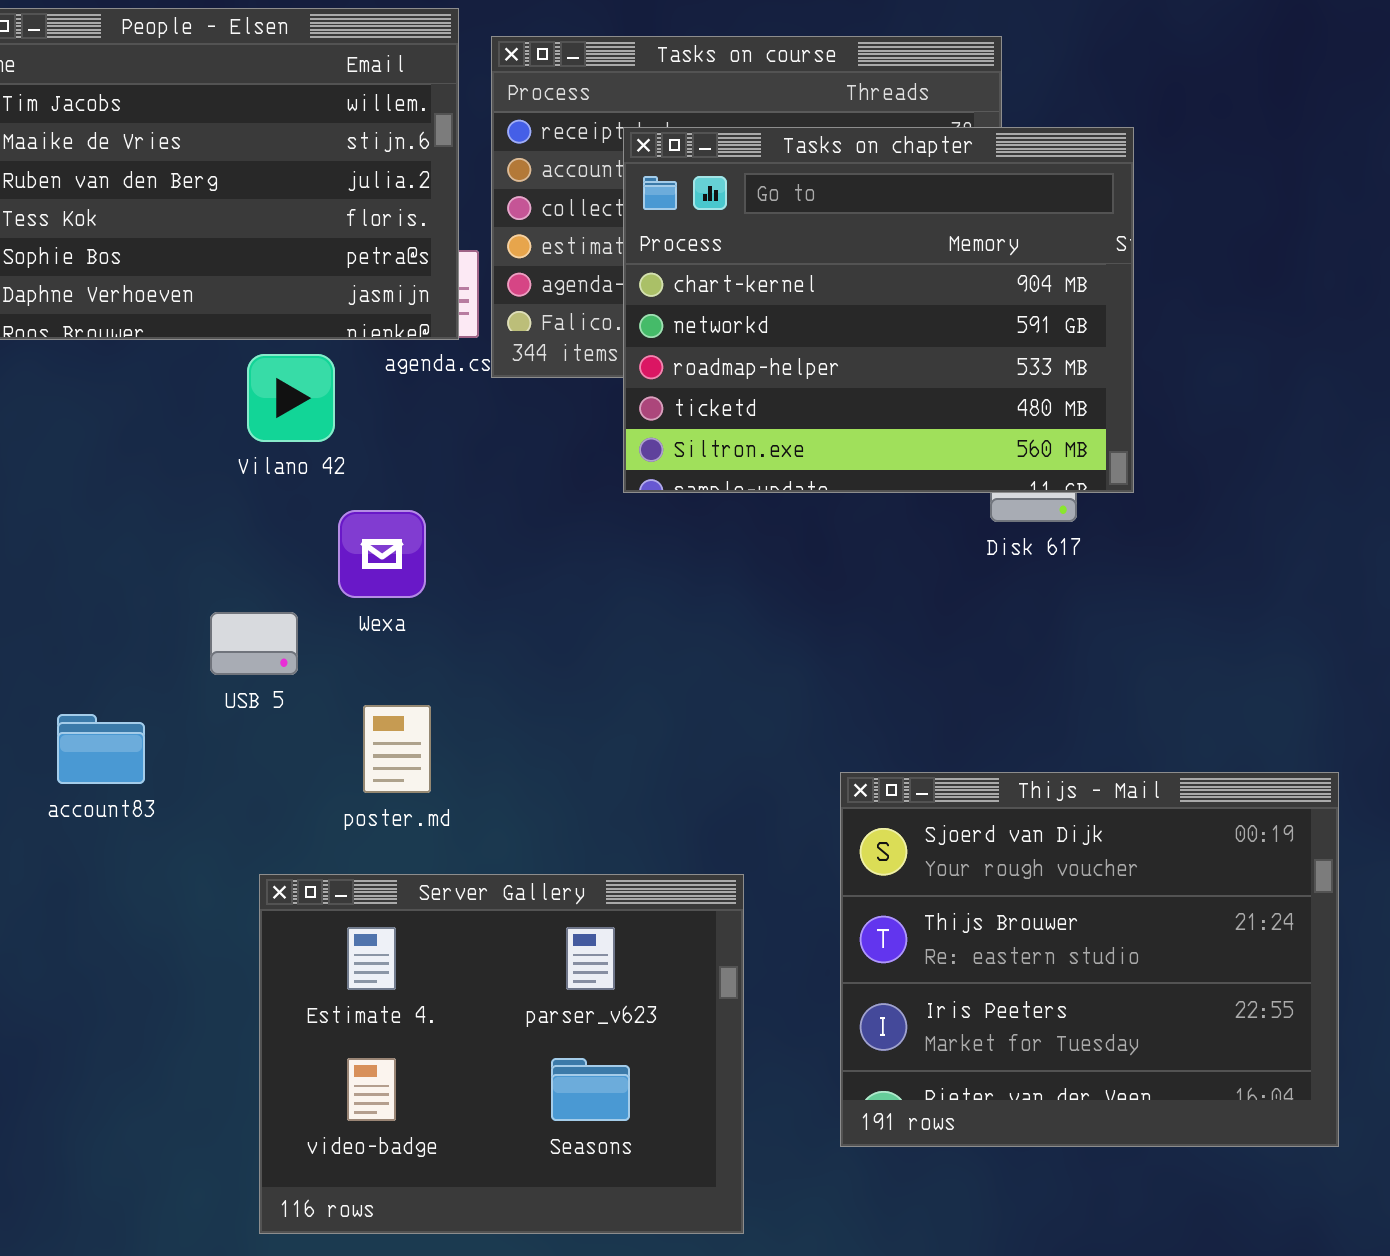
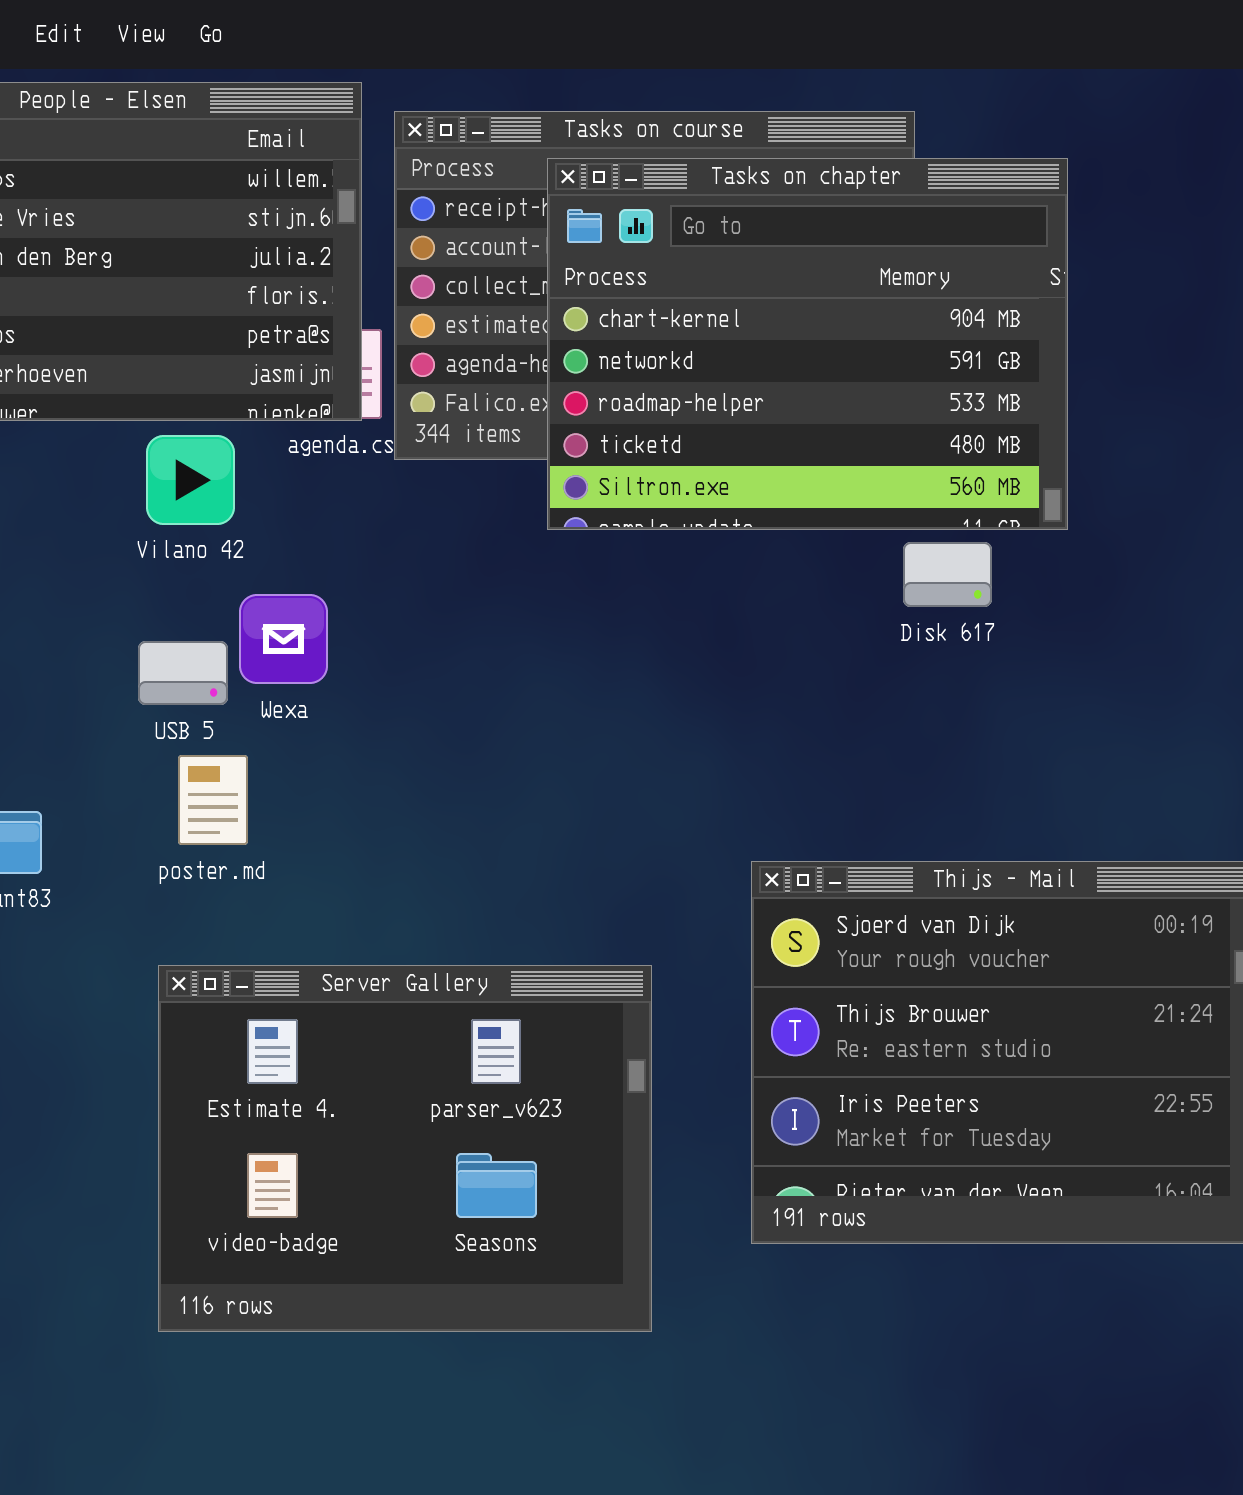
Tasks on chapter: [623,127,1134,493] -> [547,158,1068,530], moved
USB 5: [210,612,298,675] -> [138,641,228,705], moved
poster.md: [363,705,431,793] -> [178,755,248,845], moved

